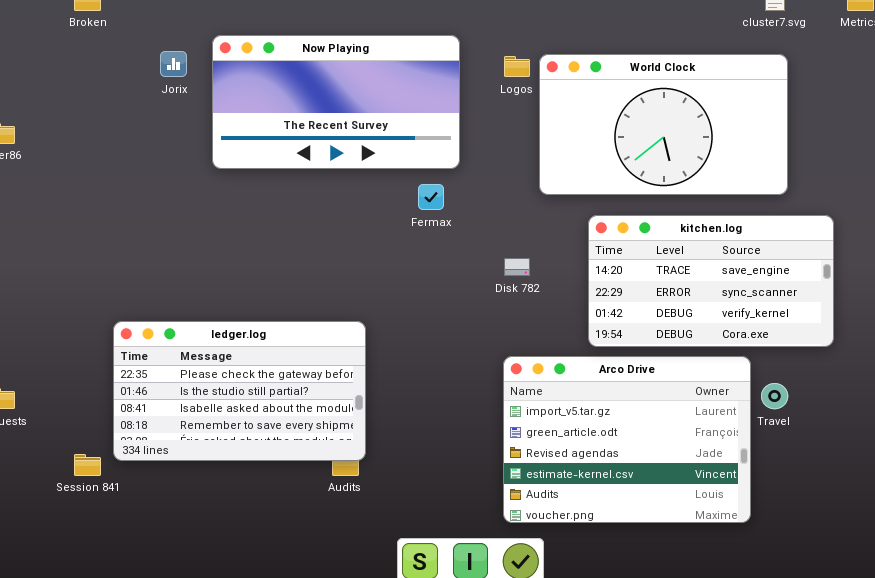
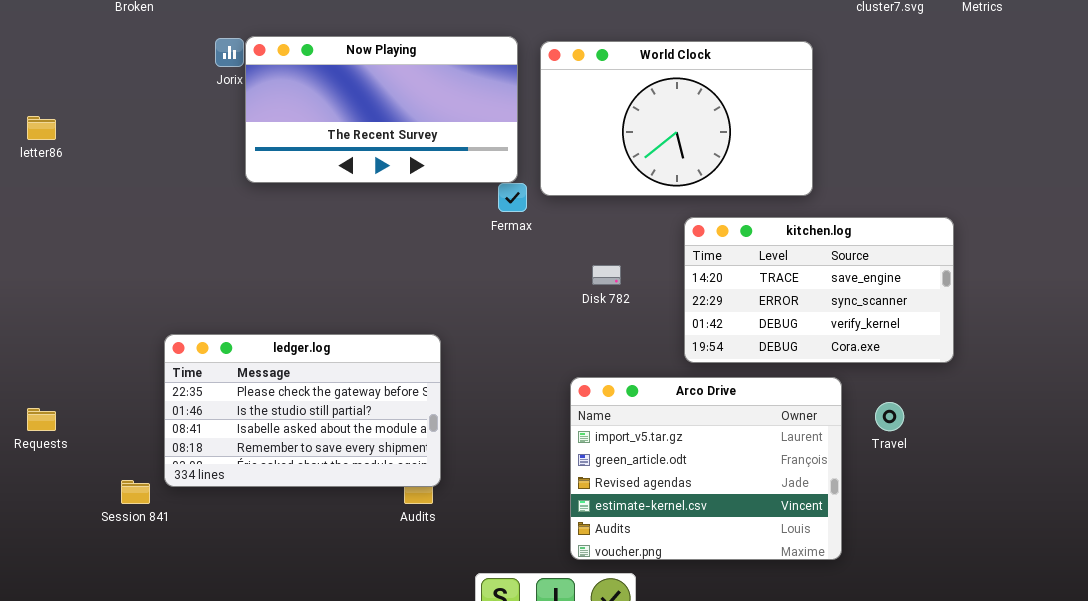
Now Playing: [212,35,460,169] -> [245,36,518,183], moved
World Clock: [539,54,788,195] -> [540,41,813,196], moved
Arco Drive: [503,356,751,523] -> [570,377,842,560], moved

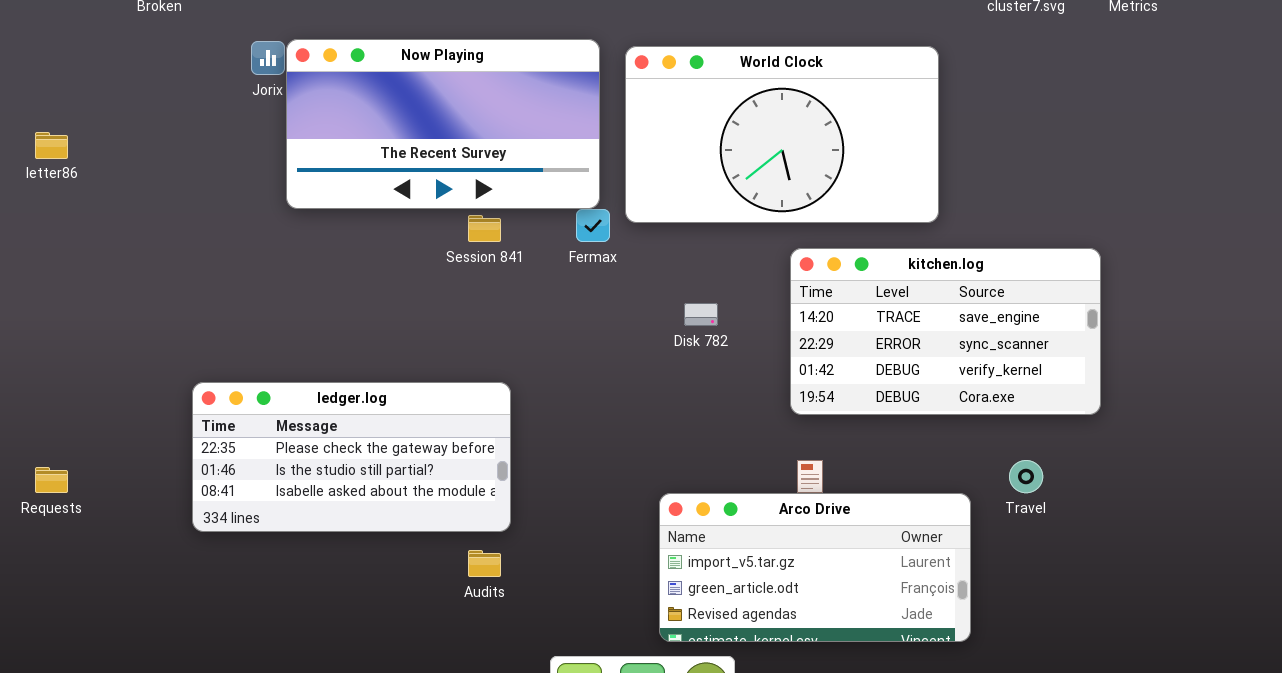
ledger.log: [164,334,441,487] -> [192,382,511,532], resized
Arco Drive: [570,377,842,560] -> [659,493,971,642], resized
Session 841: [121,480,150,504] -> [468,215,501,242], moved

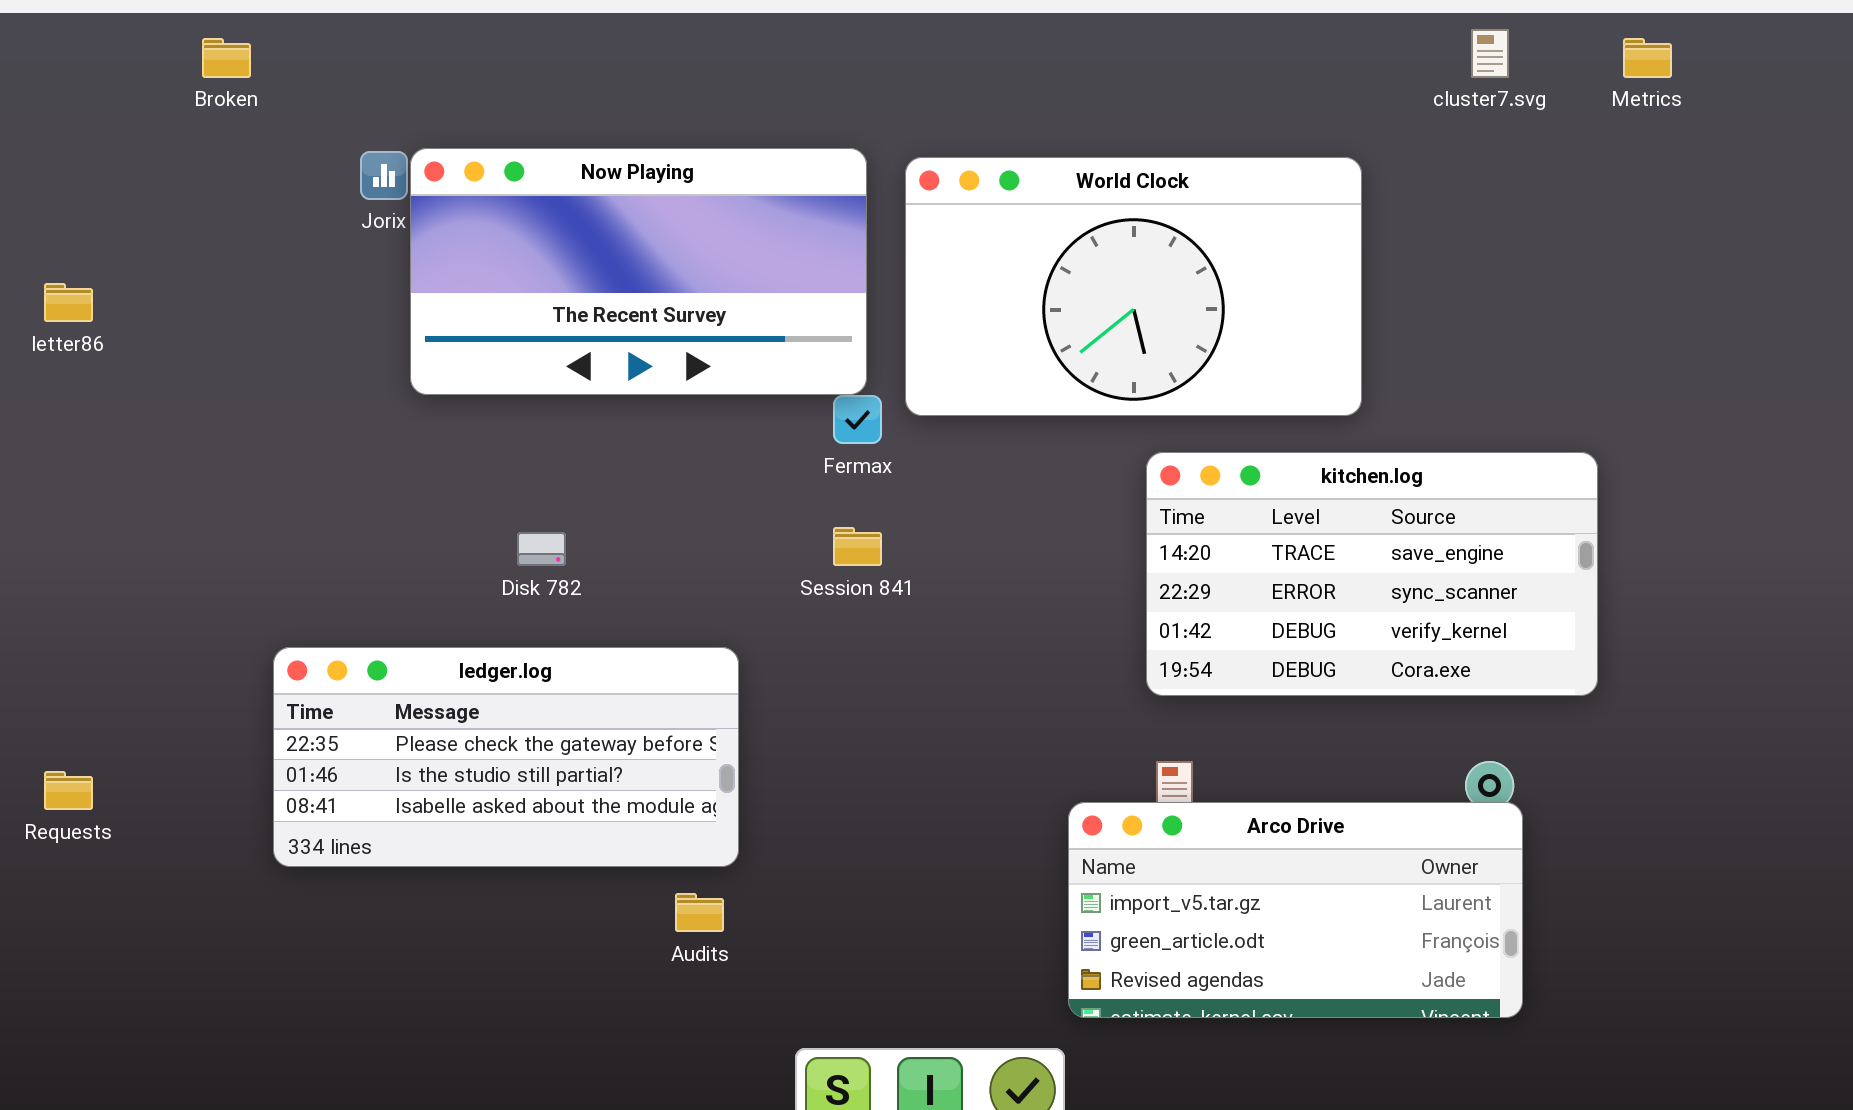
Session 841: [468,215,501,242] -> [833,527,882,566], moved
Disk 782: [684,303,718,326] -> [517,532,566,566], moved
Arco Drive: [659,493,971,642] -> [1068,802,1523,1018], moved

